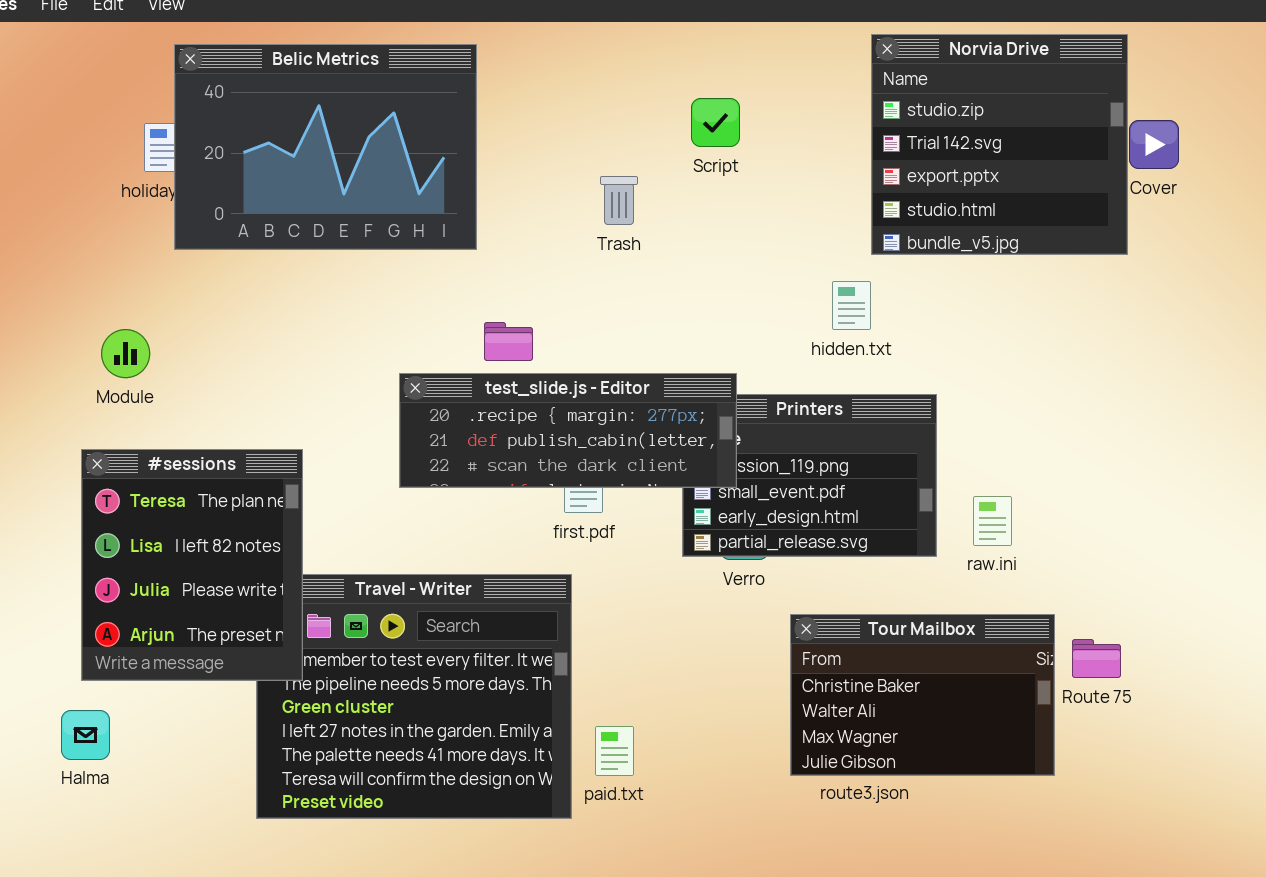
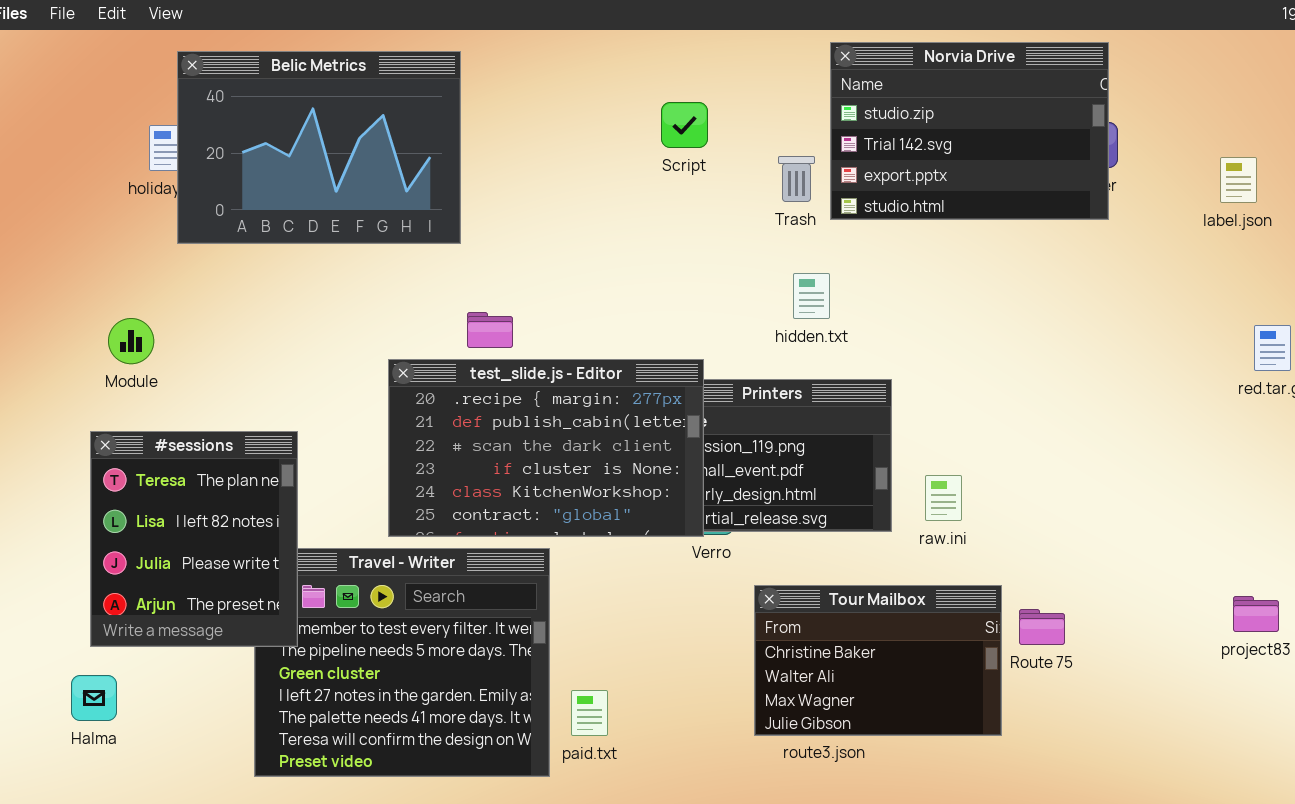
Norvia Drive: [871,34,1128,255] -> [830,42,1109,220], resized
Trash: [600,176,638,225] -> [778,156,815,202], moved
test_slide.js - Editor: [399,373,737,488] -> [388,359,704,537], resized

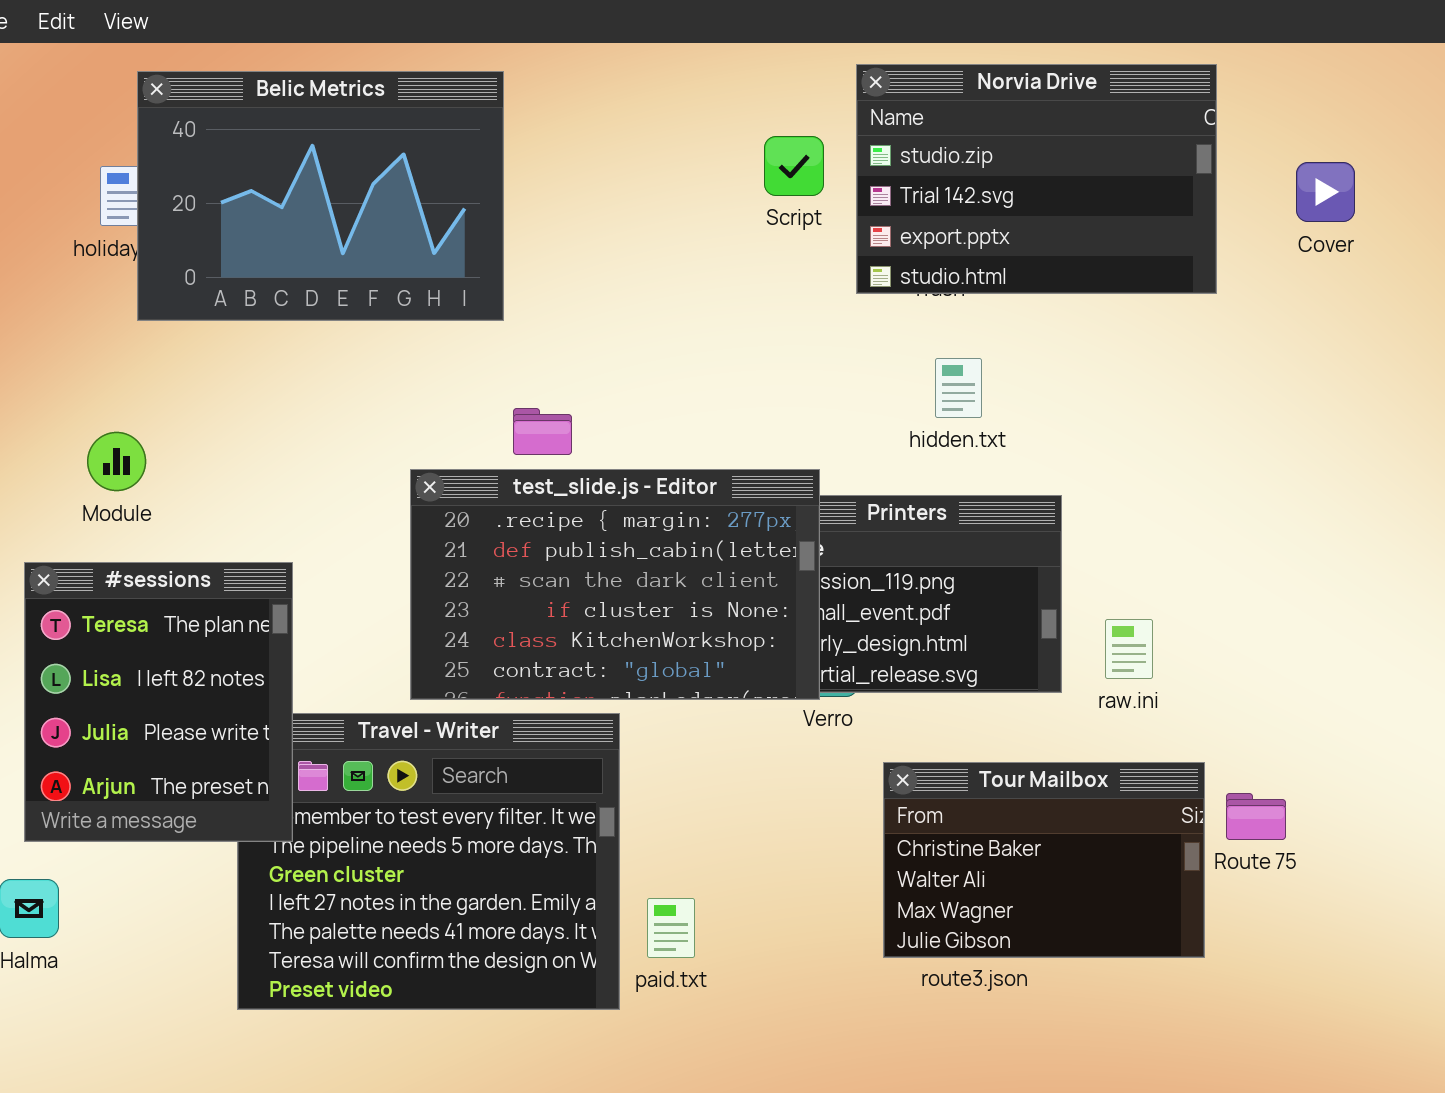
Norvia Drive: [830,42,1109,220] -> [856,64,1217,294], moved
Module: [108,318,154,364] -> [87,432,146,491], moved

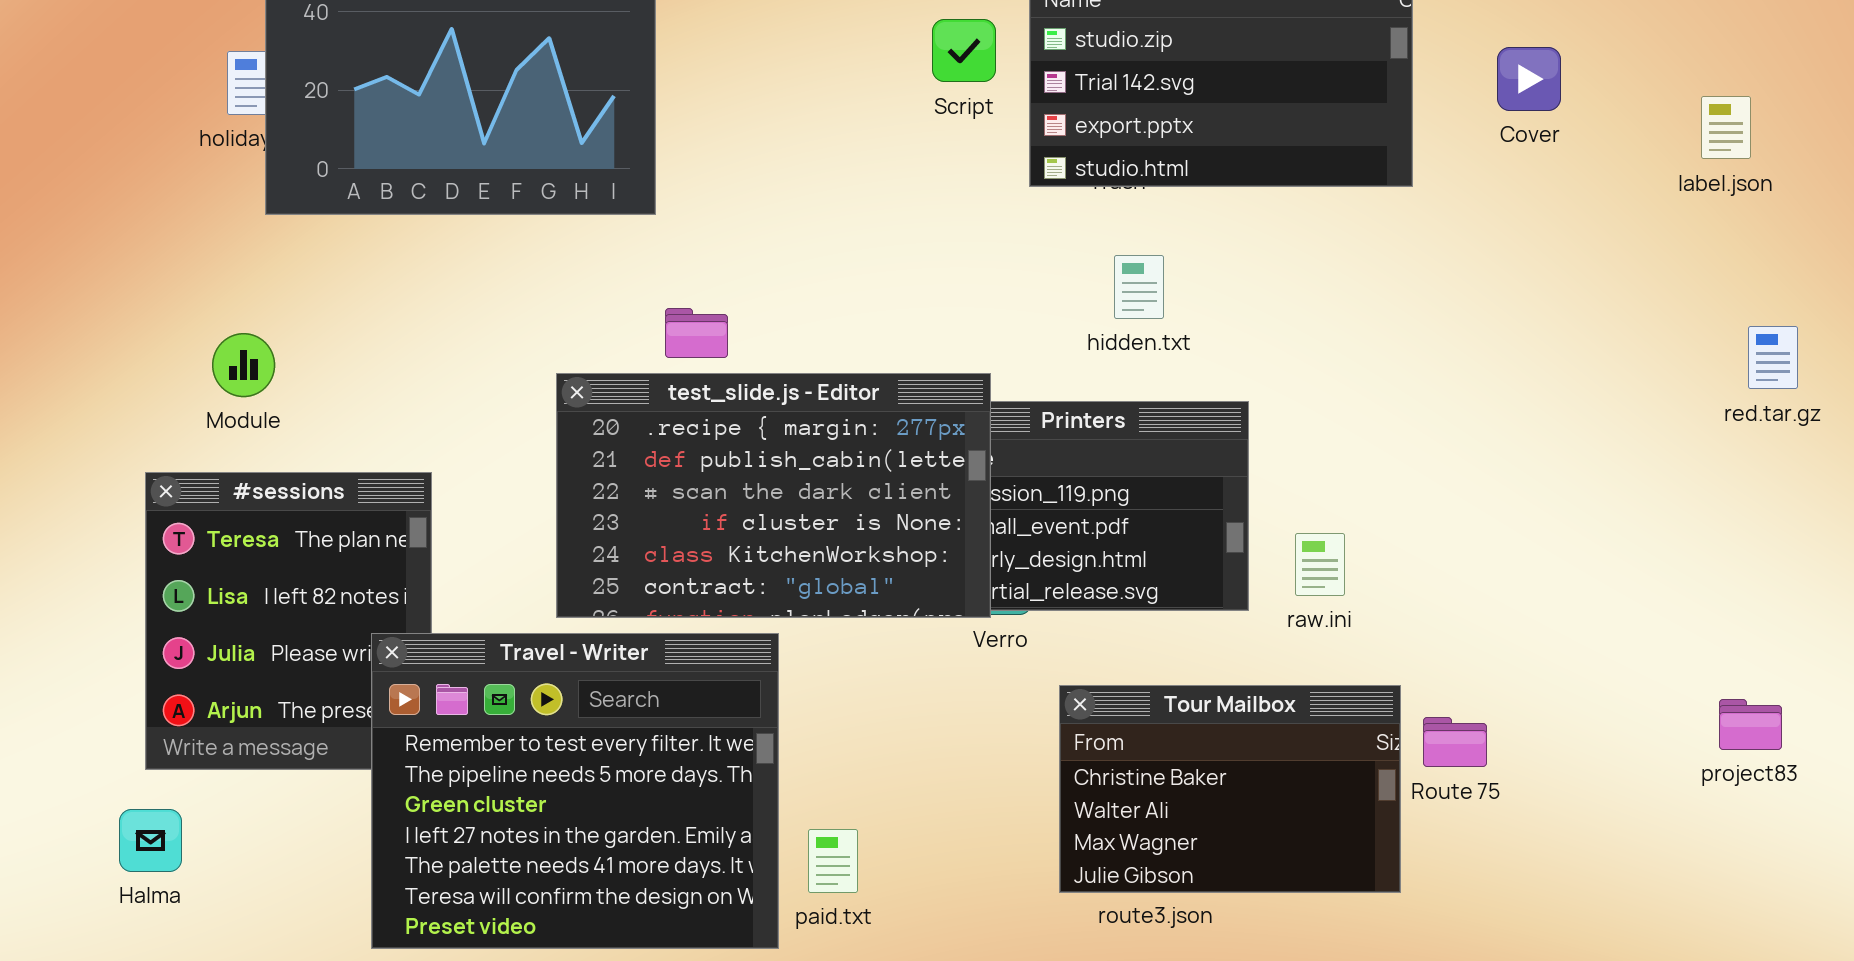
Travel - Writer: [237,713,620,1010] -> [371,633,779,949], raised

